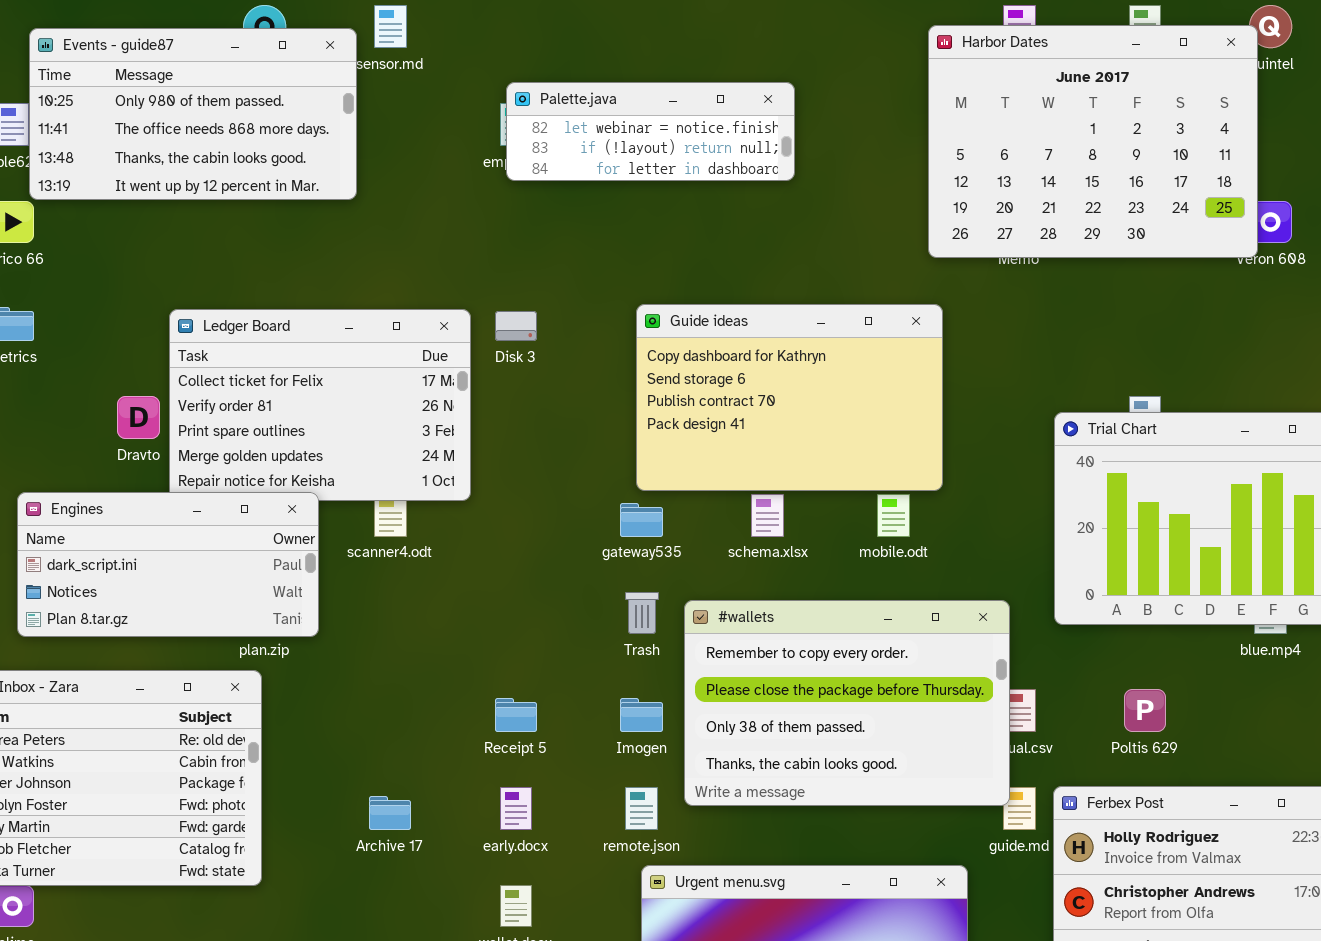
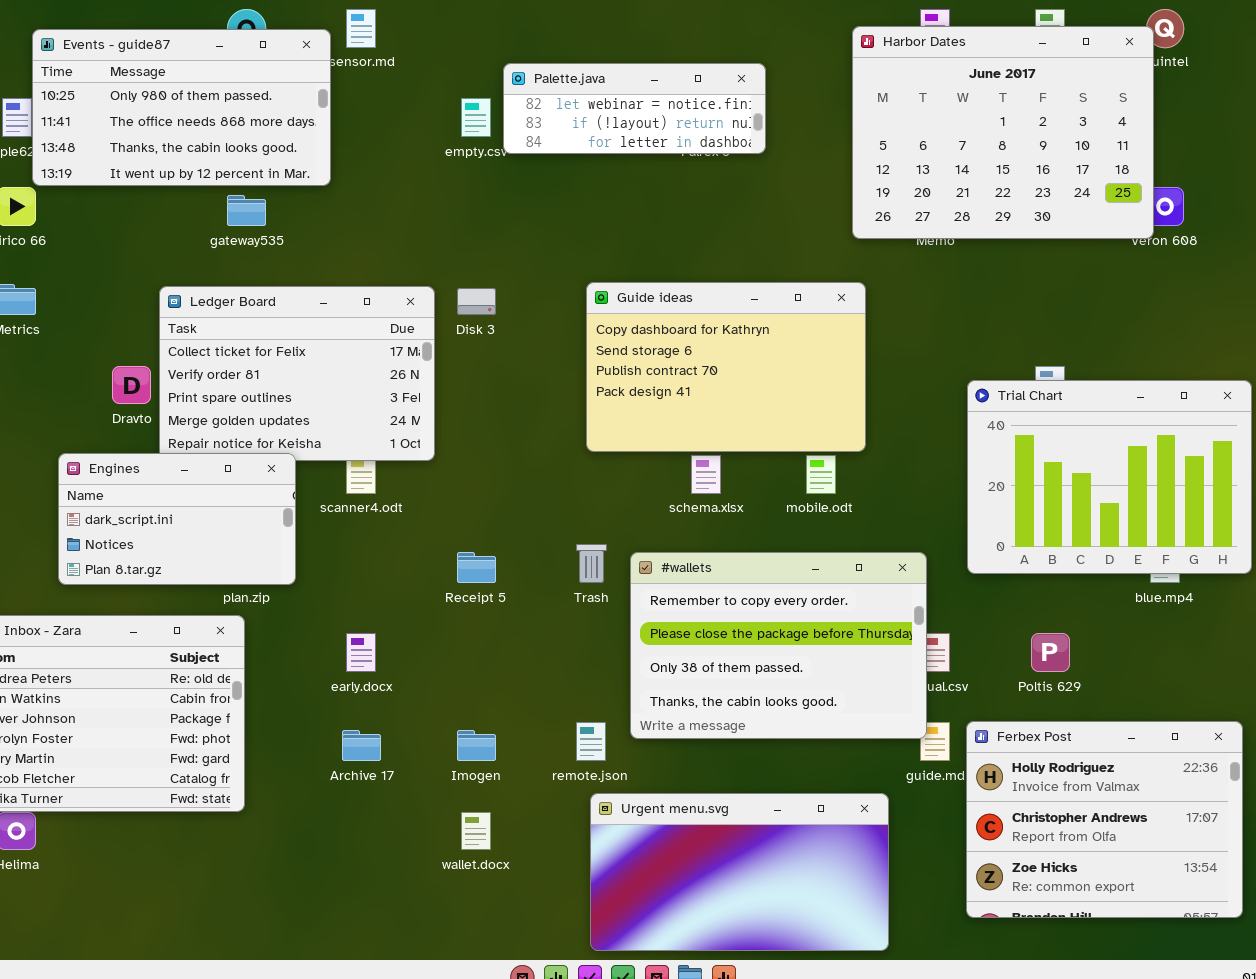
Palette.java: [506,82,795,181] -> [503,63,766,154], moved
Engines: [17,492,319,637] -> [58,453,296,585], resized
gateway535: [620,503,663,537] -> [227,195,266,226], moved
Receipt 5: [495,698,537,732] -> [457,552,496,583], moved
Imogen: [620,698,663,732] -> [457,730,496,761], moved
early.docx: [500,787,532,830] -> [346,633,376,672], moved

